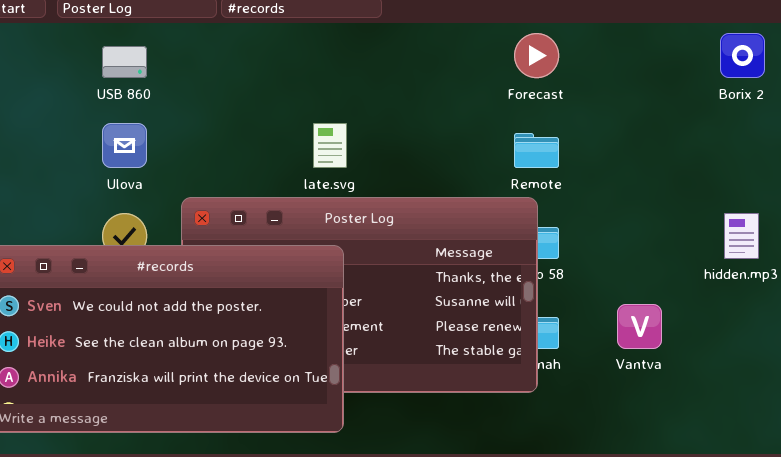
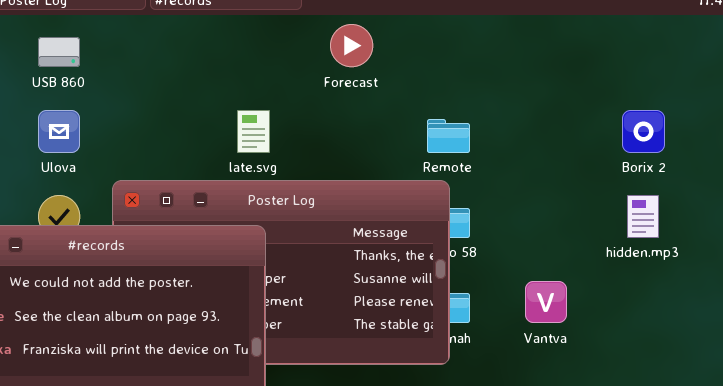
Forecast: [514,33,559,78] -> [330,24,373,67], moved
Borix 2: [720,33,765,78] -> [622,110,665,153], moved

